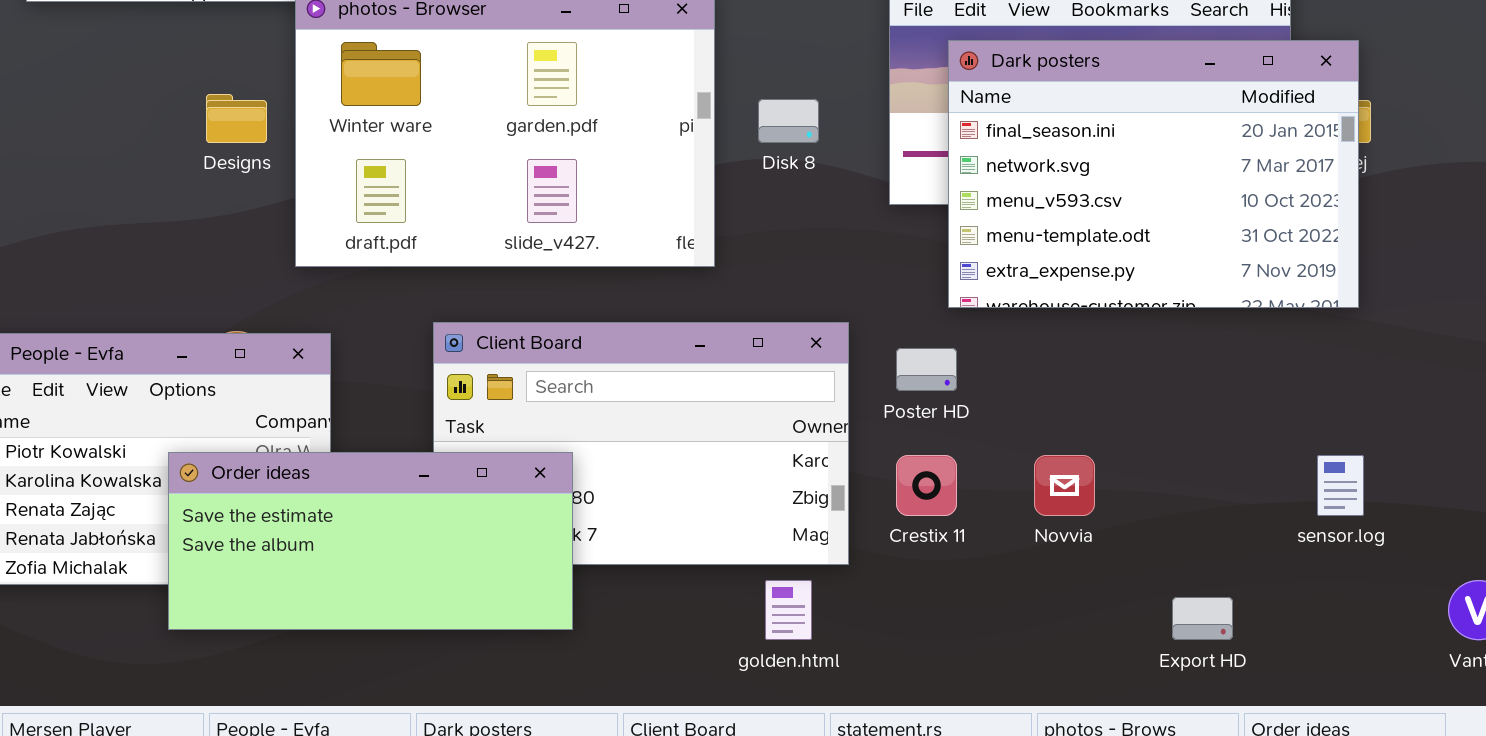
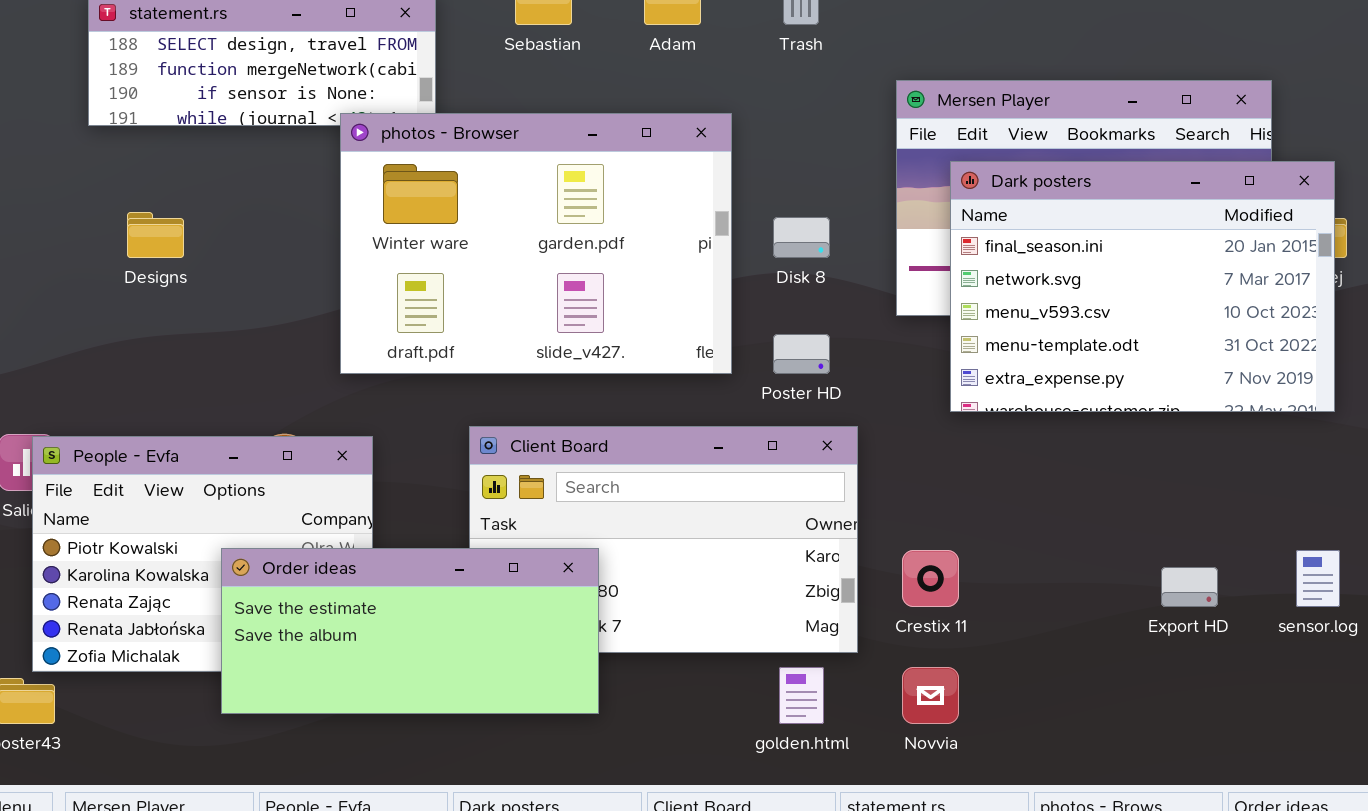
Designs: [206,94,267,143] -> [127,212,184,258], moved
Poster HD: [896,348,957,391] -> [773,334,830,374], moved
Novvia: [1034,455,1095,516] -> [902,667,959,724], moved
Export HD: [1172,597,1233,640] -> [1161,567,1218,607], moved

